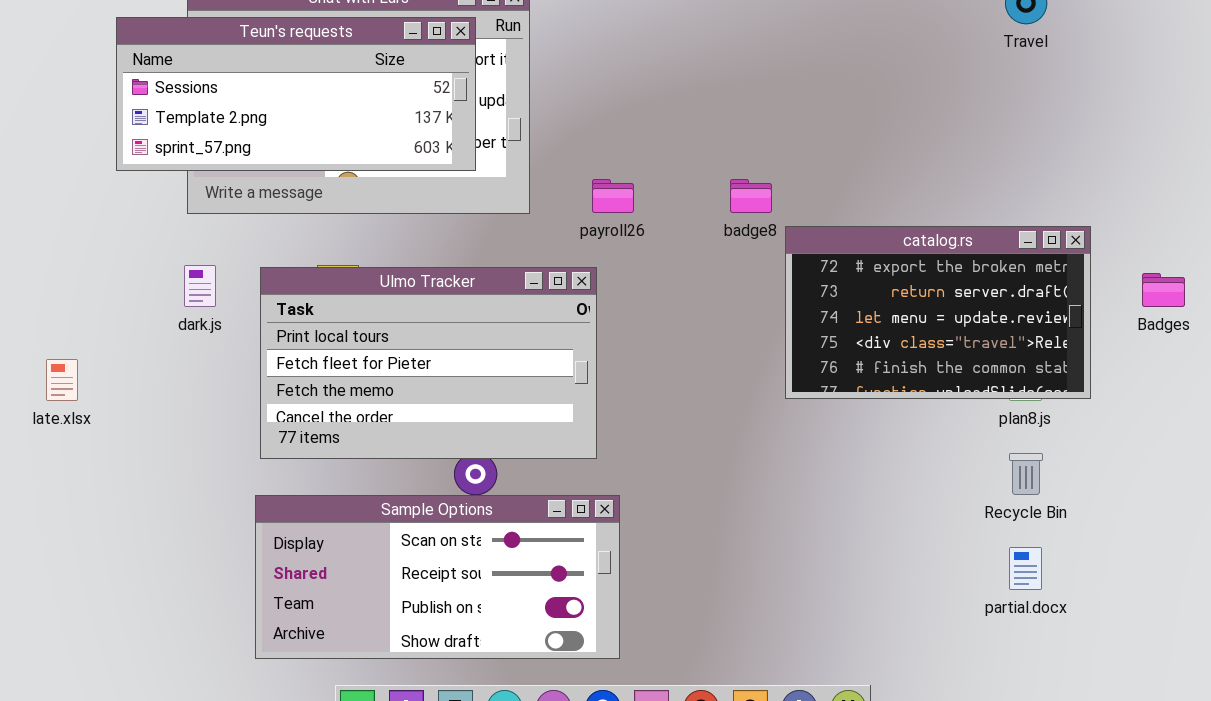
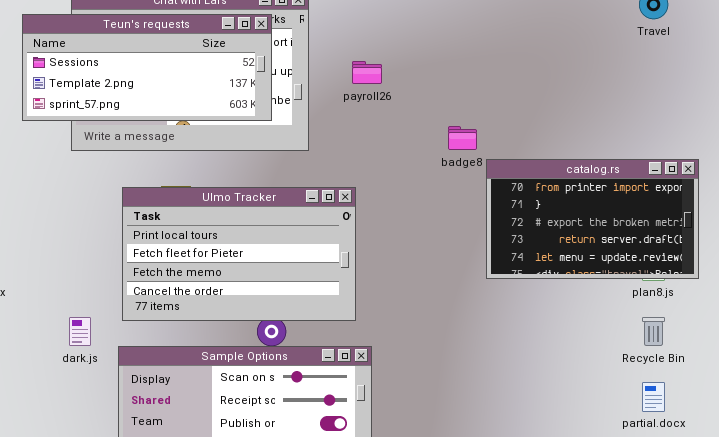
payroll26: [592,179,634,213] -> [352,61,382,84], moved
catalog.rs: [785,226,1091,399] -> [486,159,699,279], scrolled up 2 rows
dark.js: [184,265,216,307] -> [69,317,91,346], moved

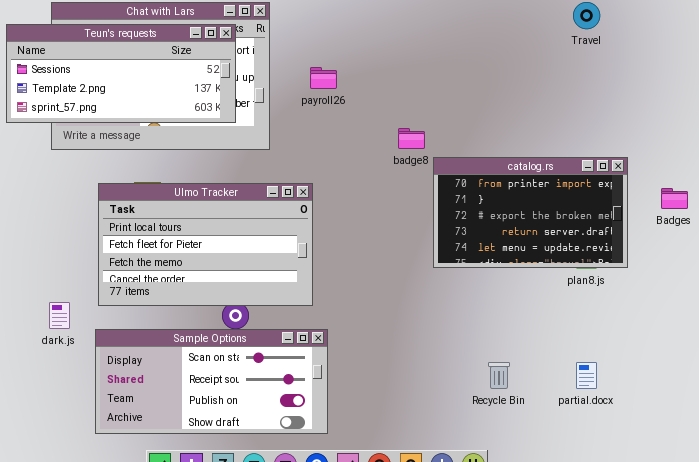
Recycle Bin: [642,317,665,346] -> [488,362,510,389], moved

